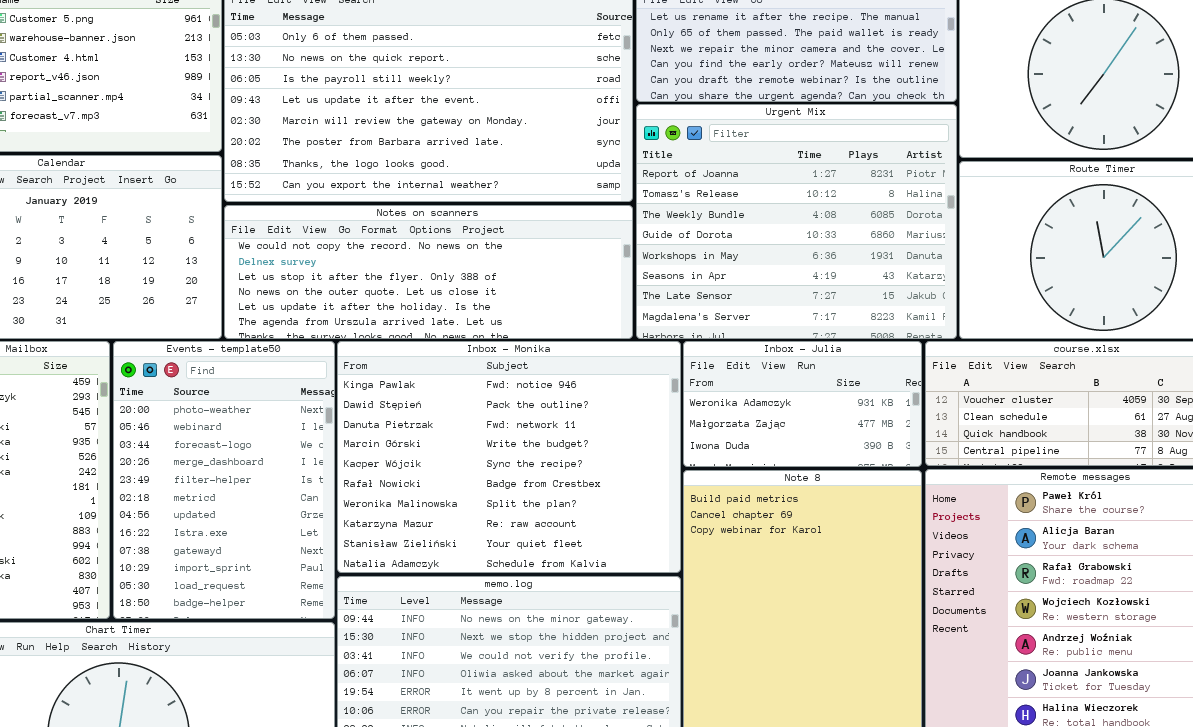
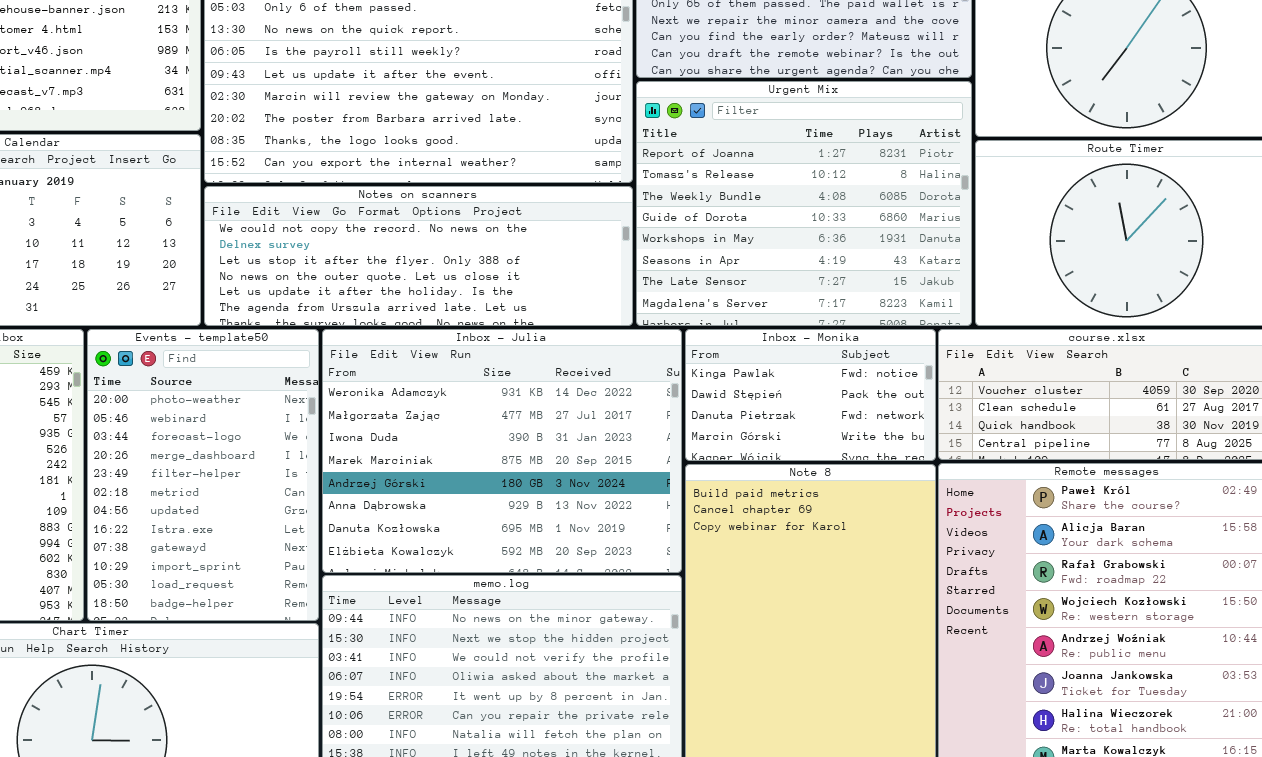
Inbox - Monika: [337,341,681,573] -> [685,329,936,461], moved, resized
Inbox - Julia: [683,341,922,467] -> [322,329,682,573], moved, resized

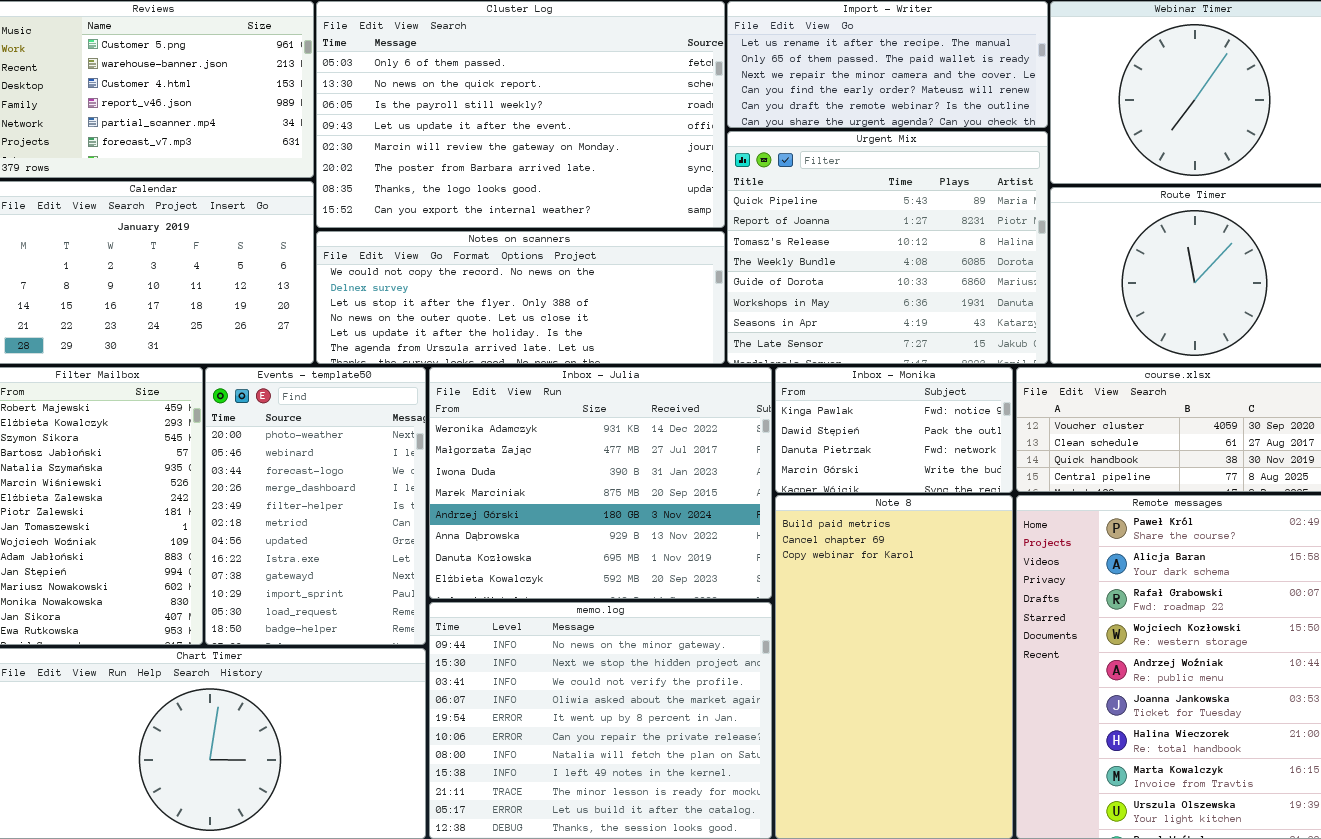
Urgent Mix: [636,81,972,326] -> [727,131,1048,364], scrolled up 1 row

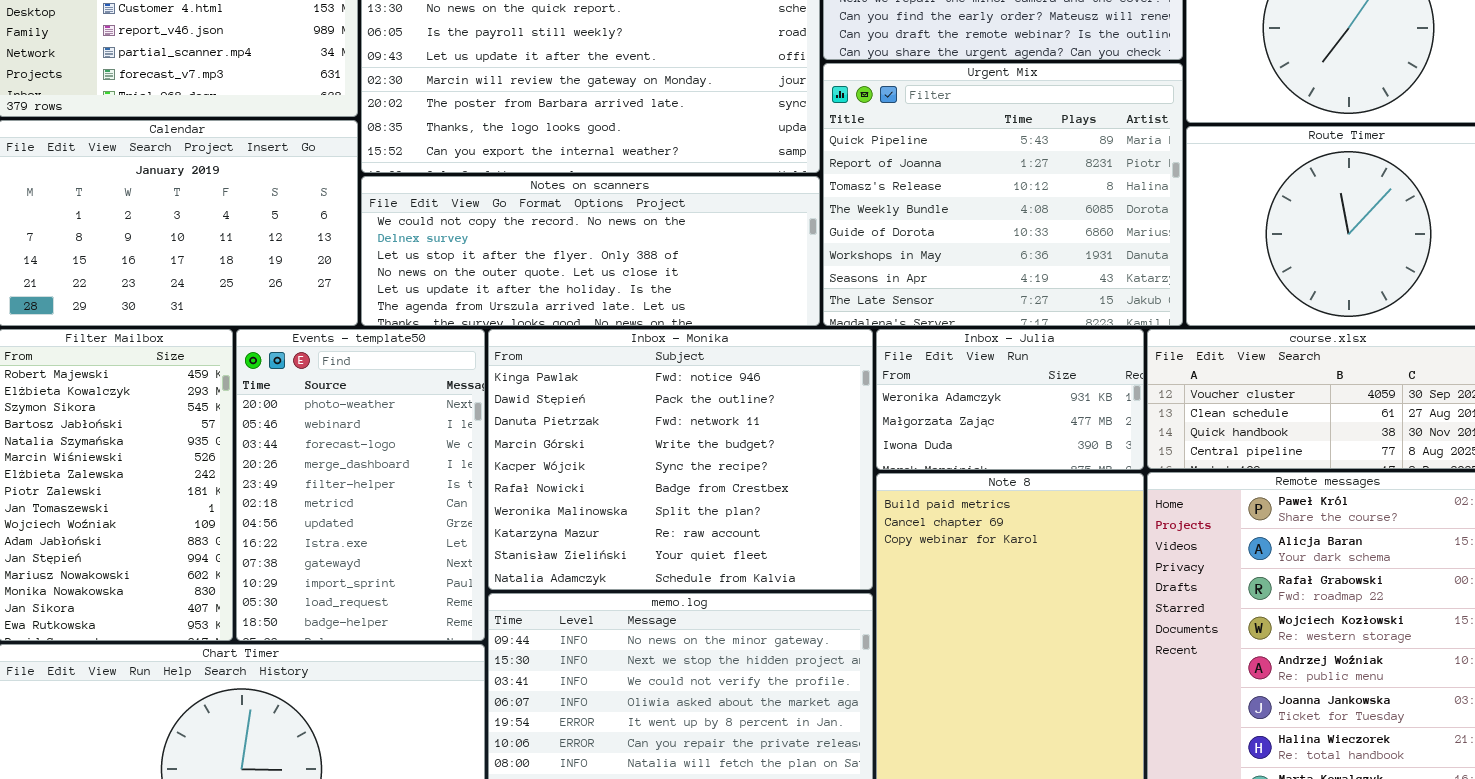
Inbox - Julia: [429,367,772,599] -> [876,329,1144,470], moved, resized
Inbox - Monika: [775,367,1013,493] -> [488,329,873,590], moved, resized

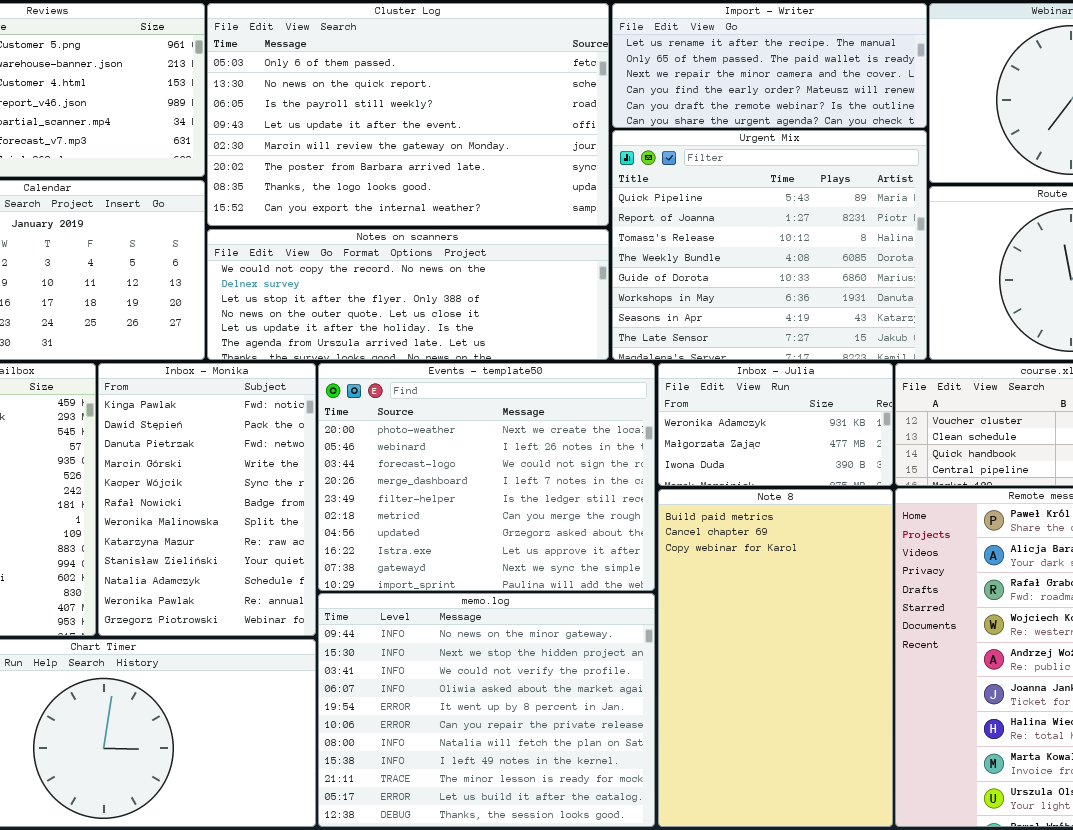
Events - template50: [236,329,485,641] -> [318,363,655,591], moved, resized
Inbox - Monika: [488,329,873,590] -> [98,363,316,636], moved, resized

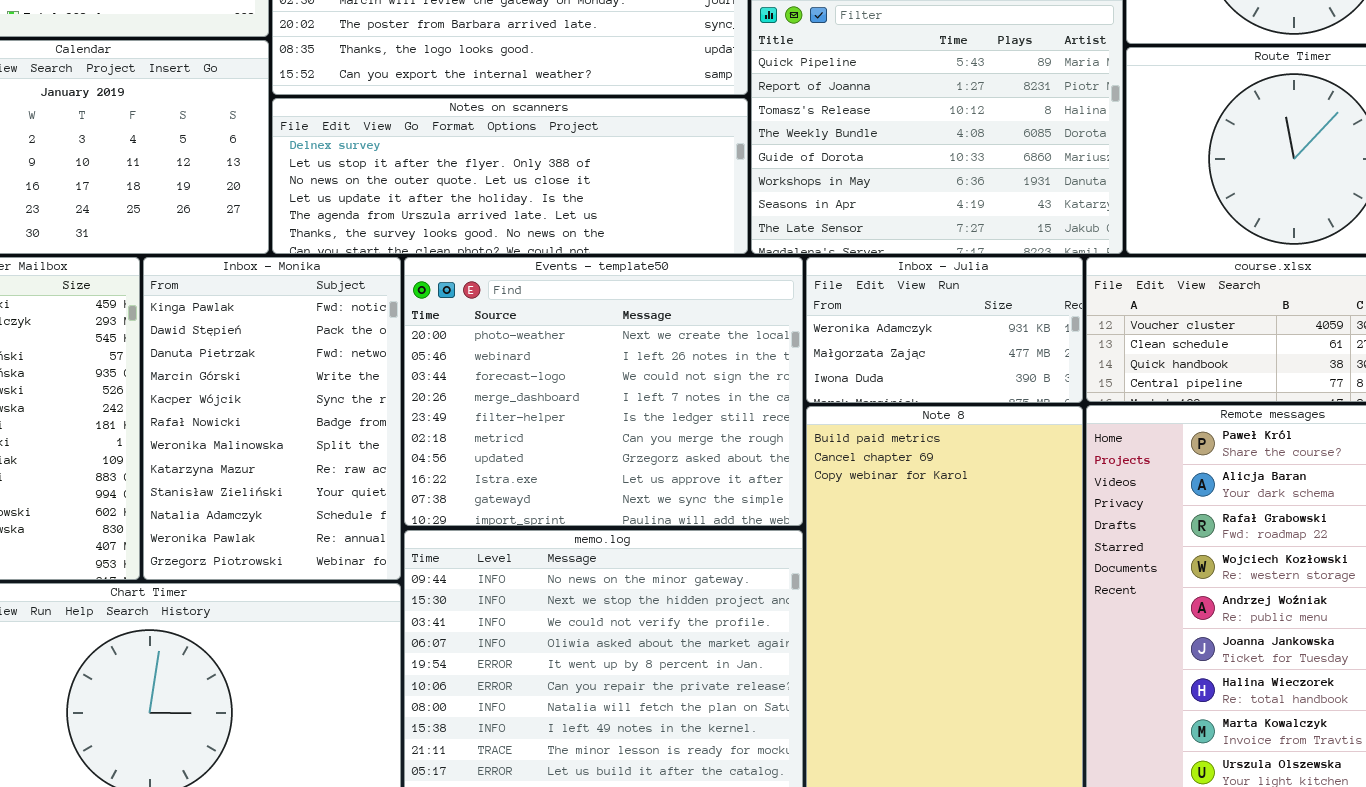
Notes on scanners: [207,229,609,360] -> [272,98,748,254], scrolled down 1 row

